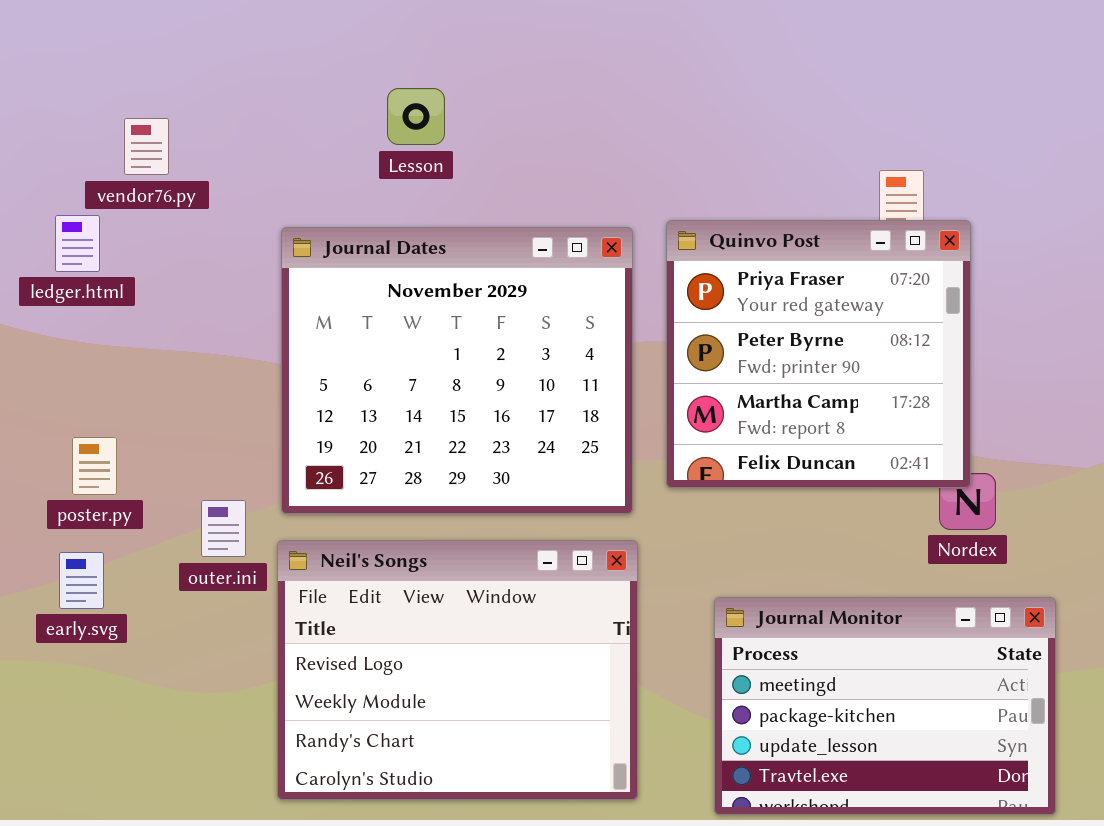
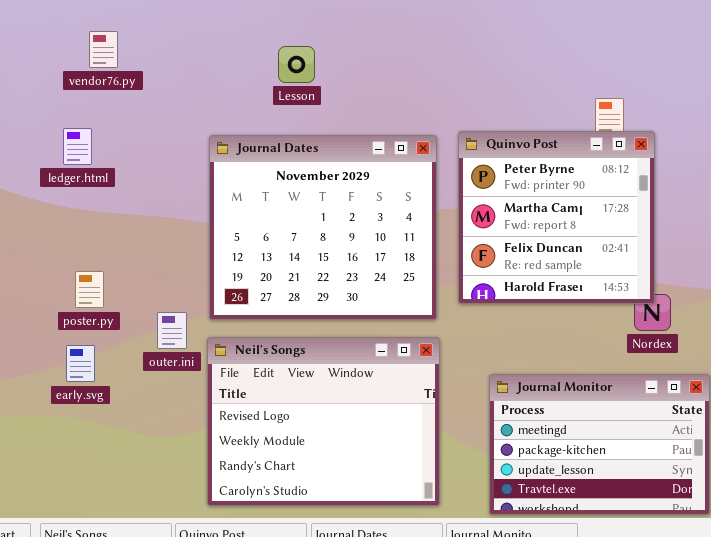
vendor76.py: [124,118,169,175] -> [89,31,118,68], moved
Quinvo Post: [666,220,971,488] -> [458,131,655,304], scrolled down 1 row

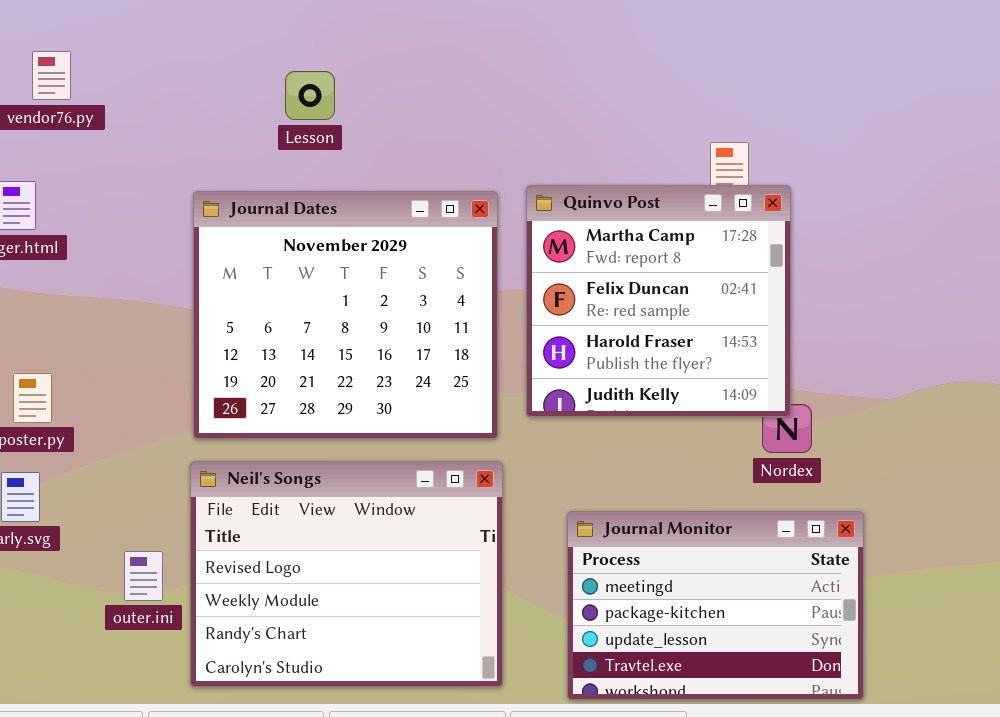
Quinvo Post: [458,131,655,304] -> [526,185,791,417], scrolled down 1 row
outer.ini: [157,312,187,349] -> [124,551,163,601], moved

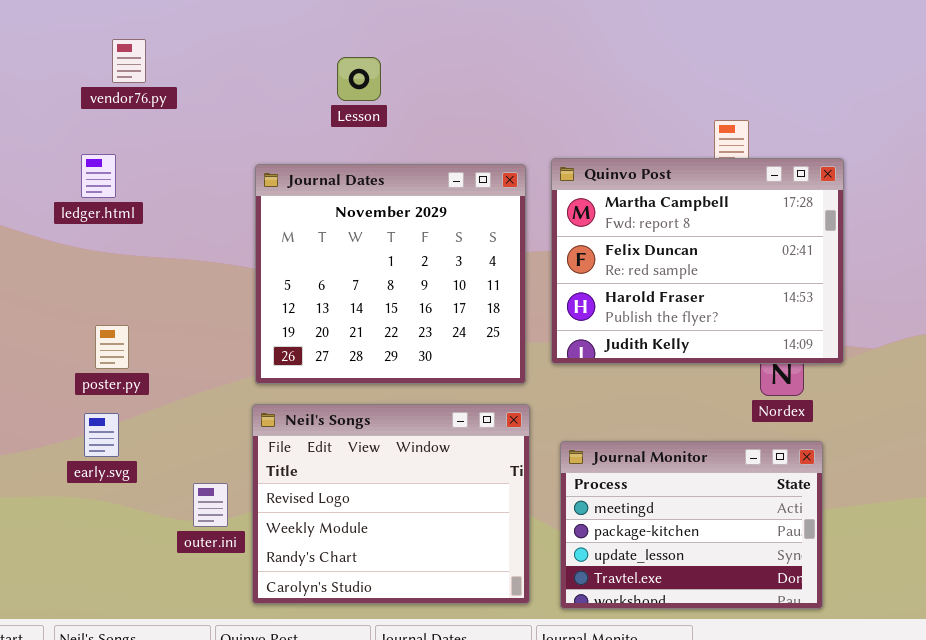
Quinvo Post: [526,185,791,417] -> [551,158,844,364], resized
Journal Monitor: [567,511,864,700] -> [560,441,823,609], moved

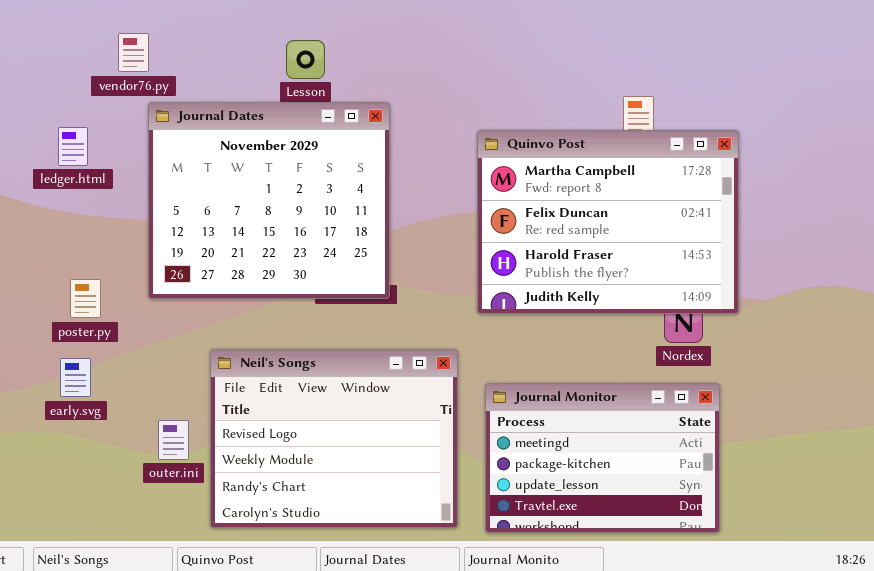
vendor76.py: [112,39,146,83] -> [118,33,149,72], moved
Journal Dates: [255,164,526,384] -> [148,102,390,299], moved

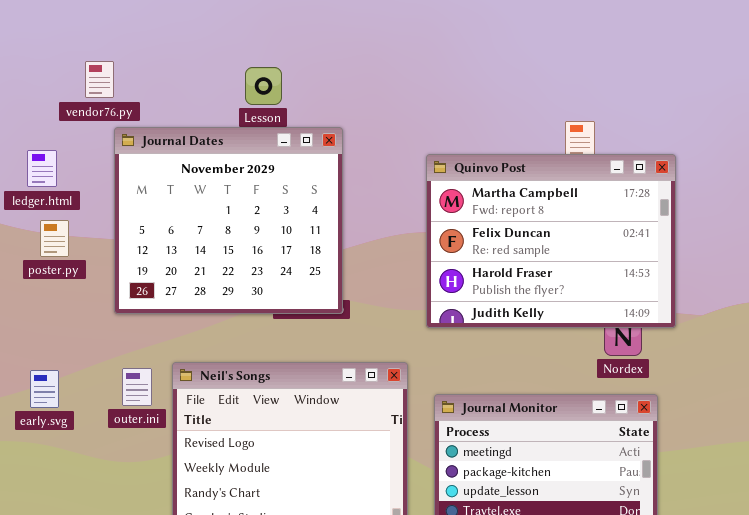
poster.py: [70,279,101,318] -> [40,220,69,257], moved
outer.ini: [158,420,189,460] -> [122,368,152,406], moved

